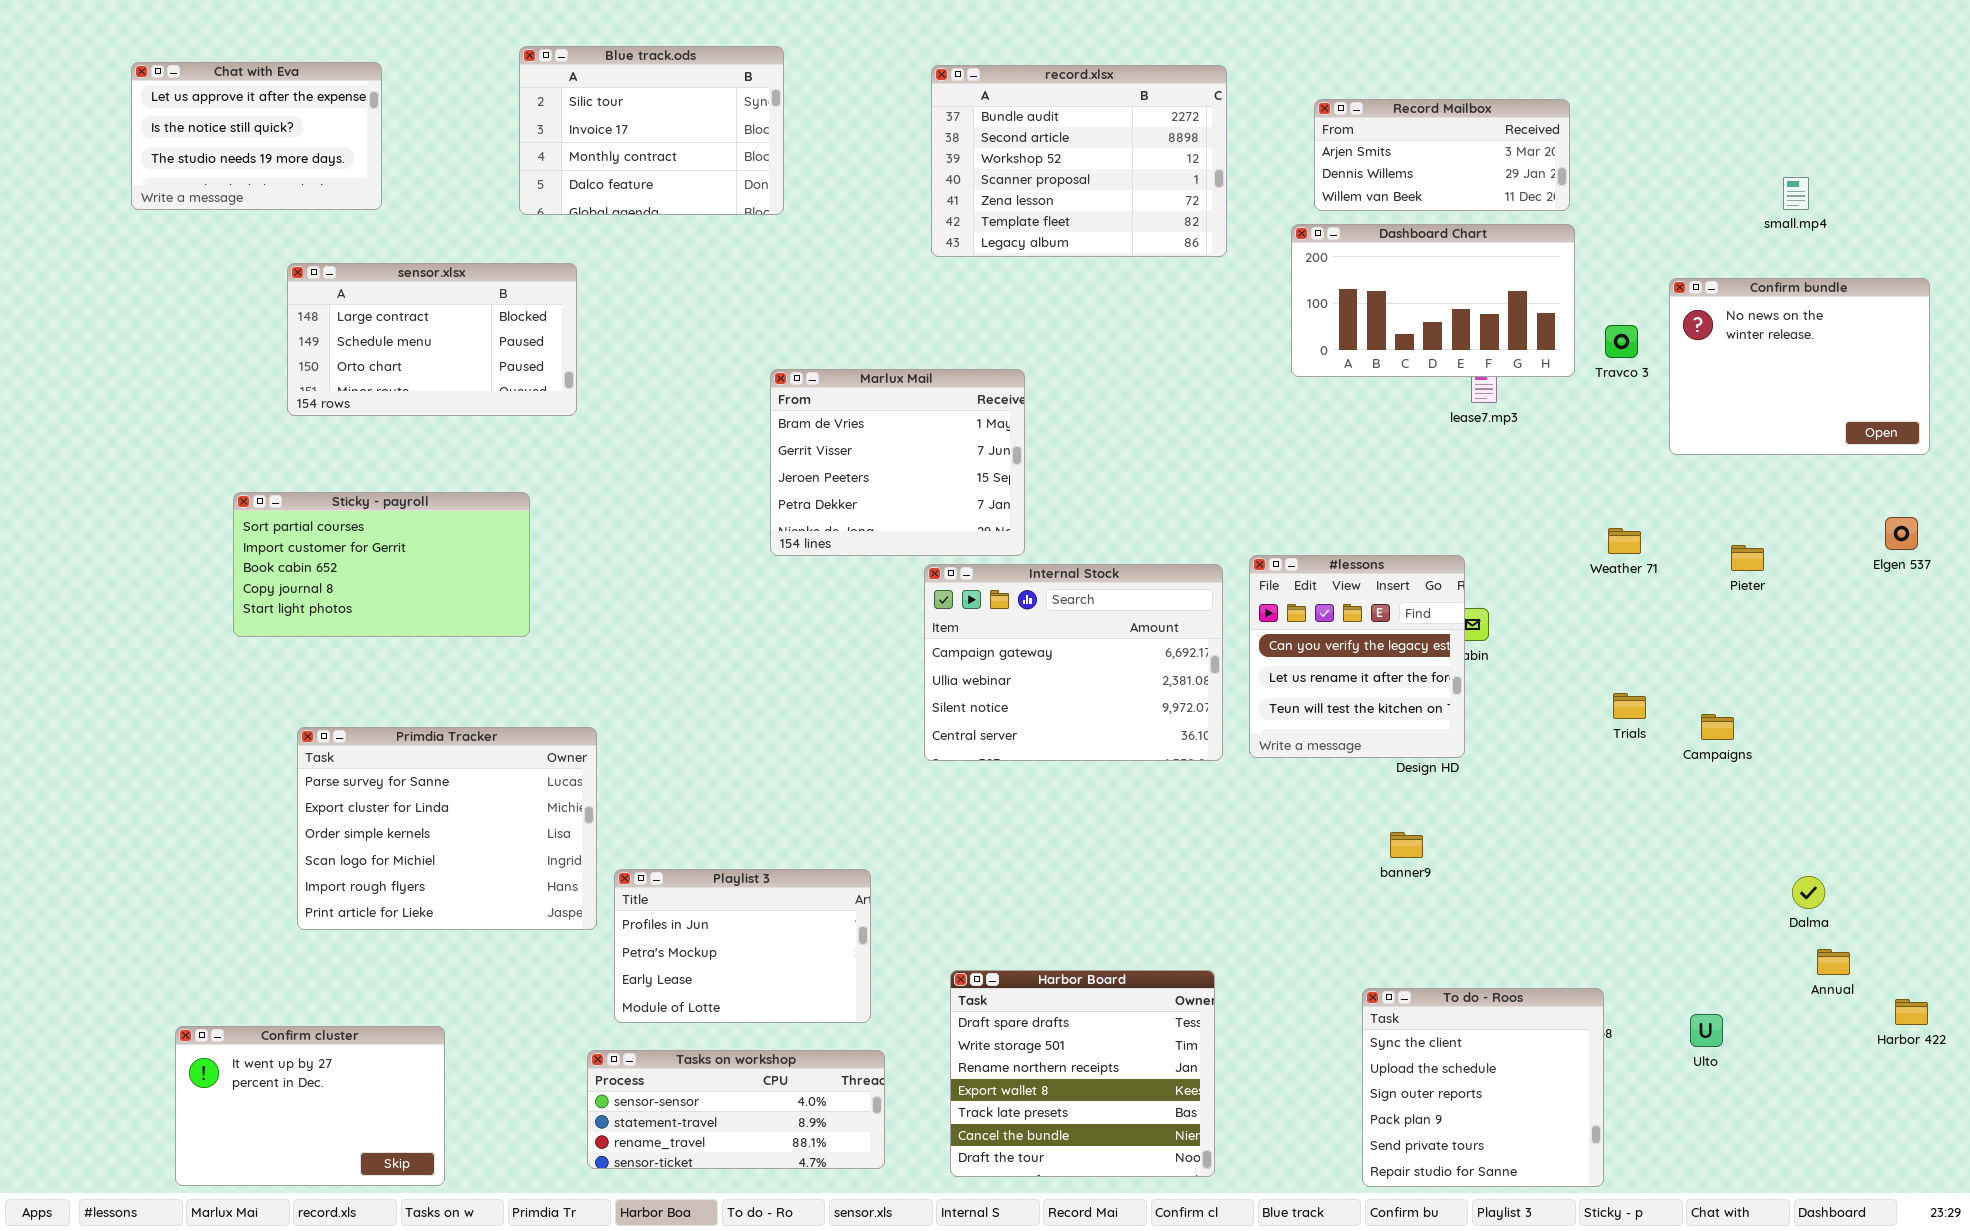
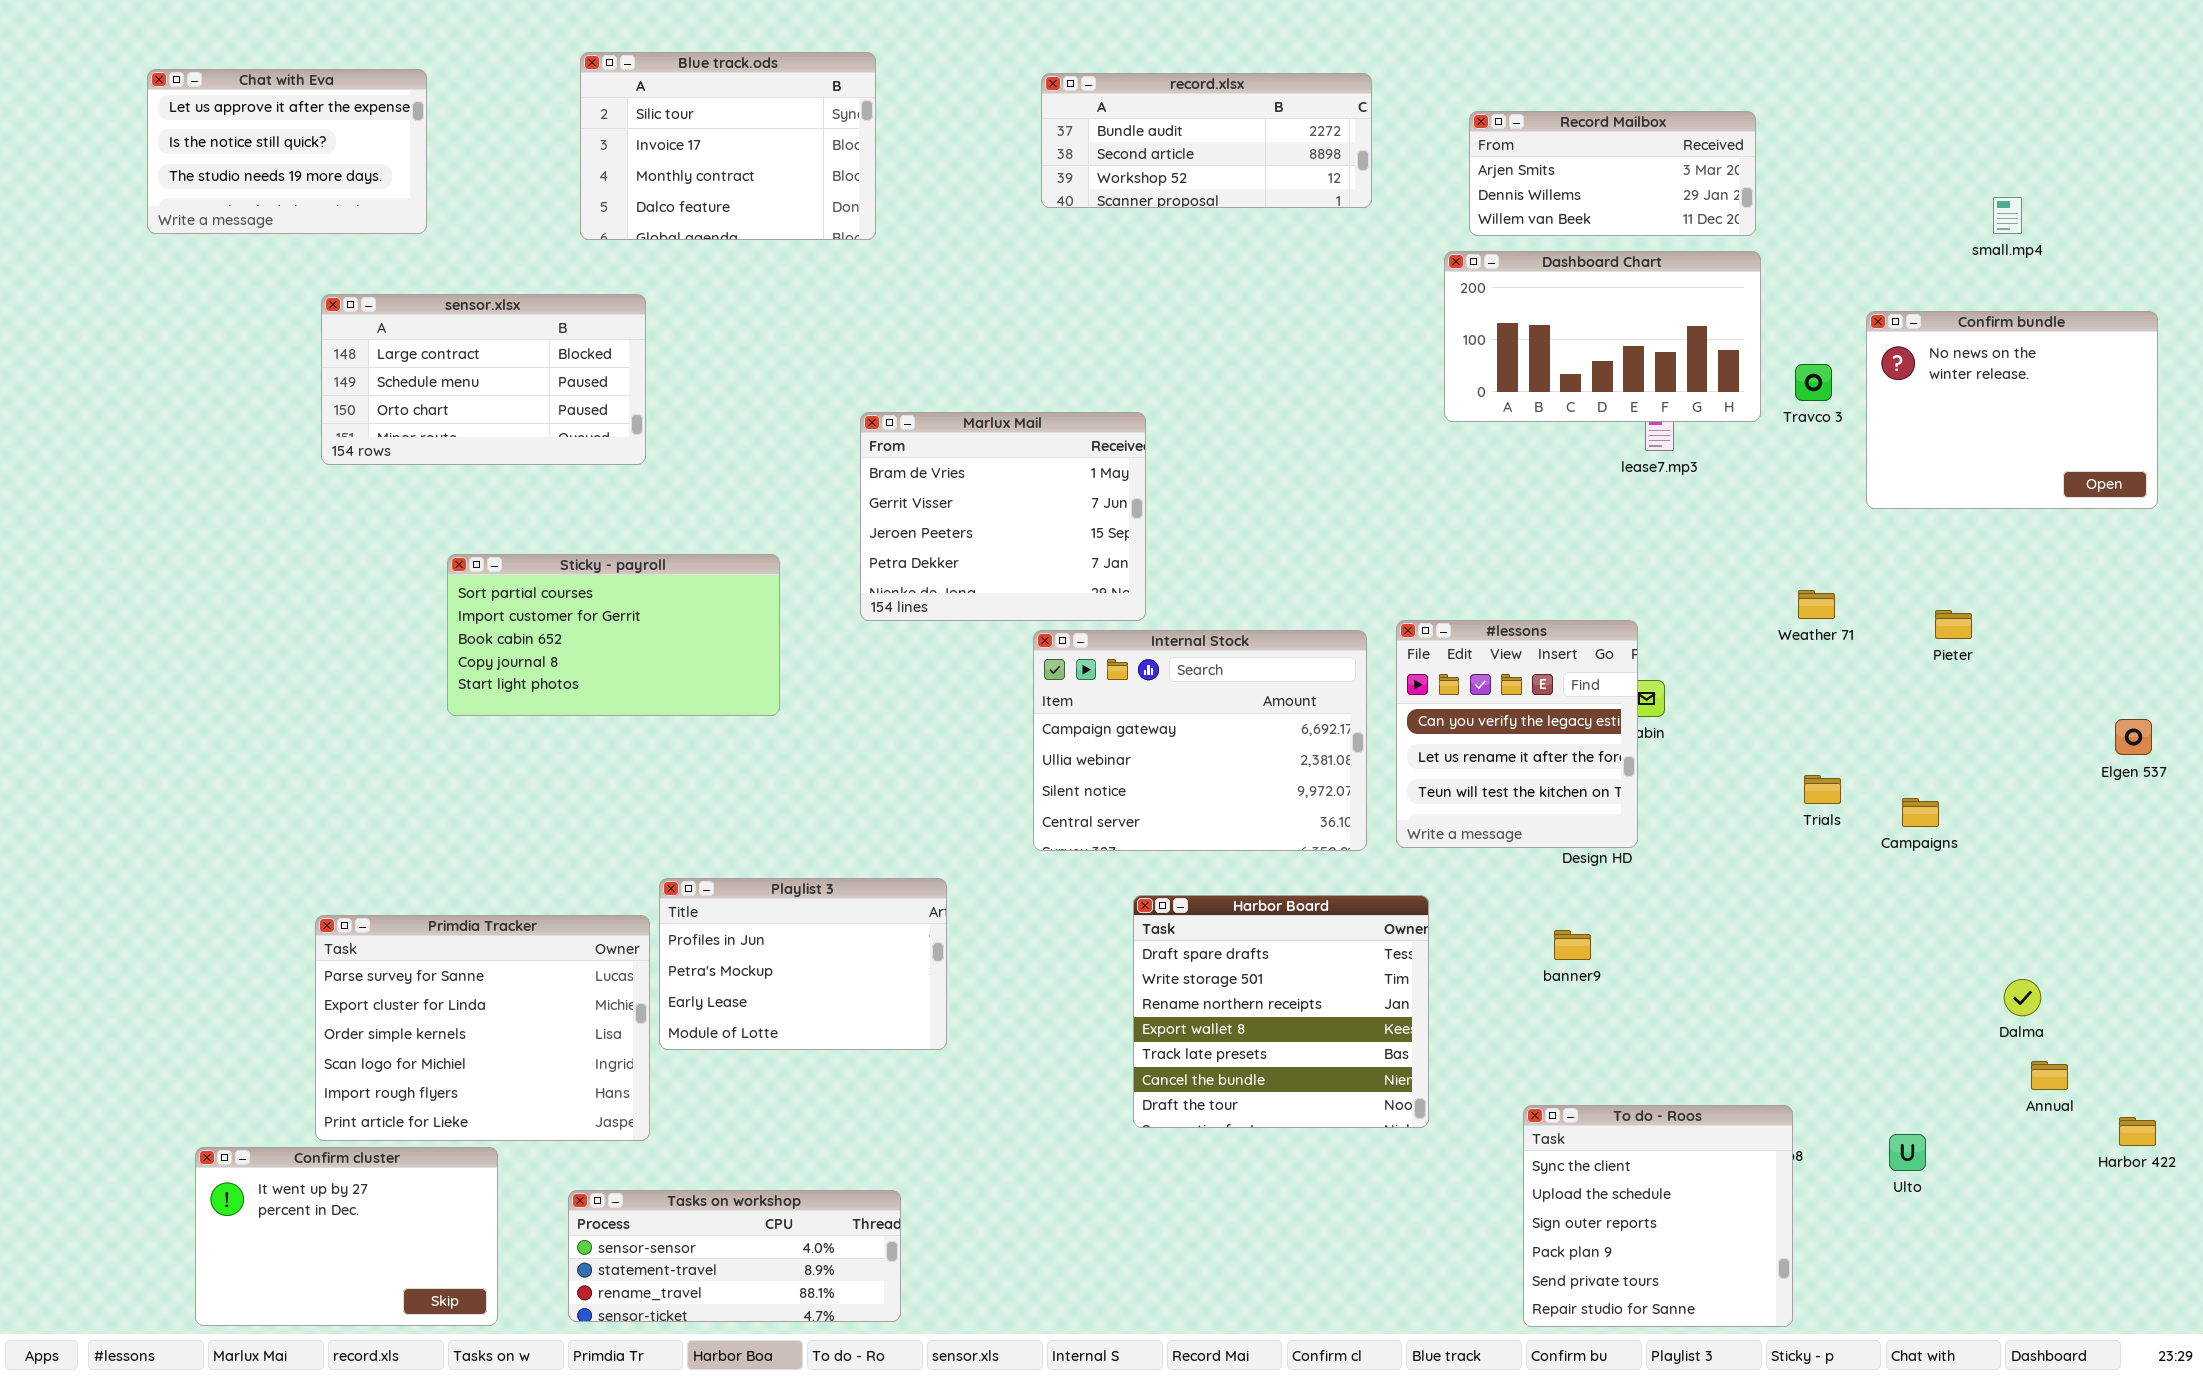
record.xlsx: [931,65,1227,257] -> [1041,73,1372,208], resized
Sticky - payroll: [233,492,530,637] -> [447,554,780,716], moved
Elgen 537: [1885,517,1918,550] -> [2115,719,2152,755], moved
Primdia Tracker: [297,727,597,930] -> [315,915,650,1141], moved
Playlist 3: [614,869,871,1023] -> [659,878,947,1050], moved
Harbor Board: [950,970,1215,1177] -> [1133,895,1429,1128], moved
Tasks on workshop: [587,1050,885,1169] -> [568,1190,901,1322], moved

